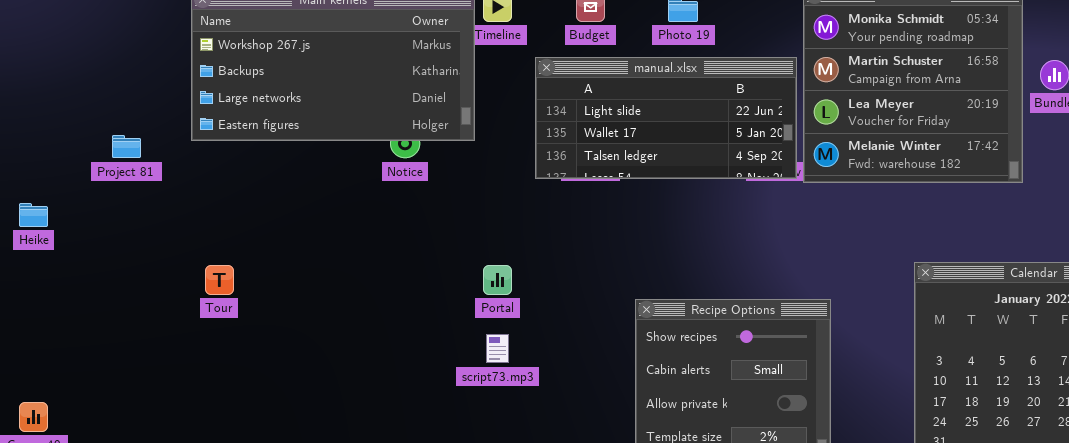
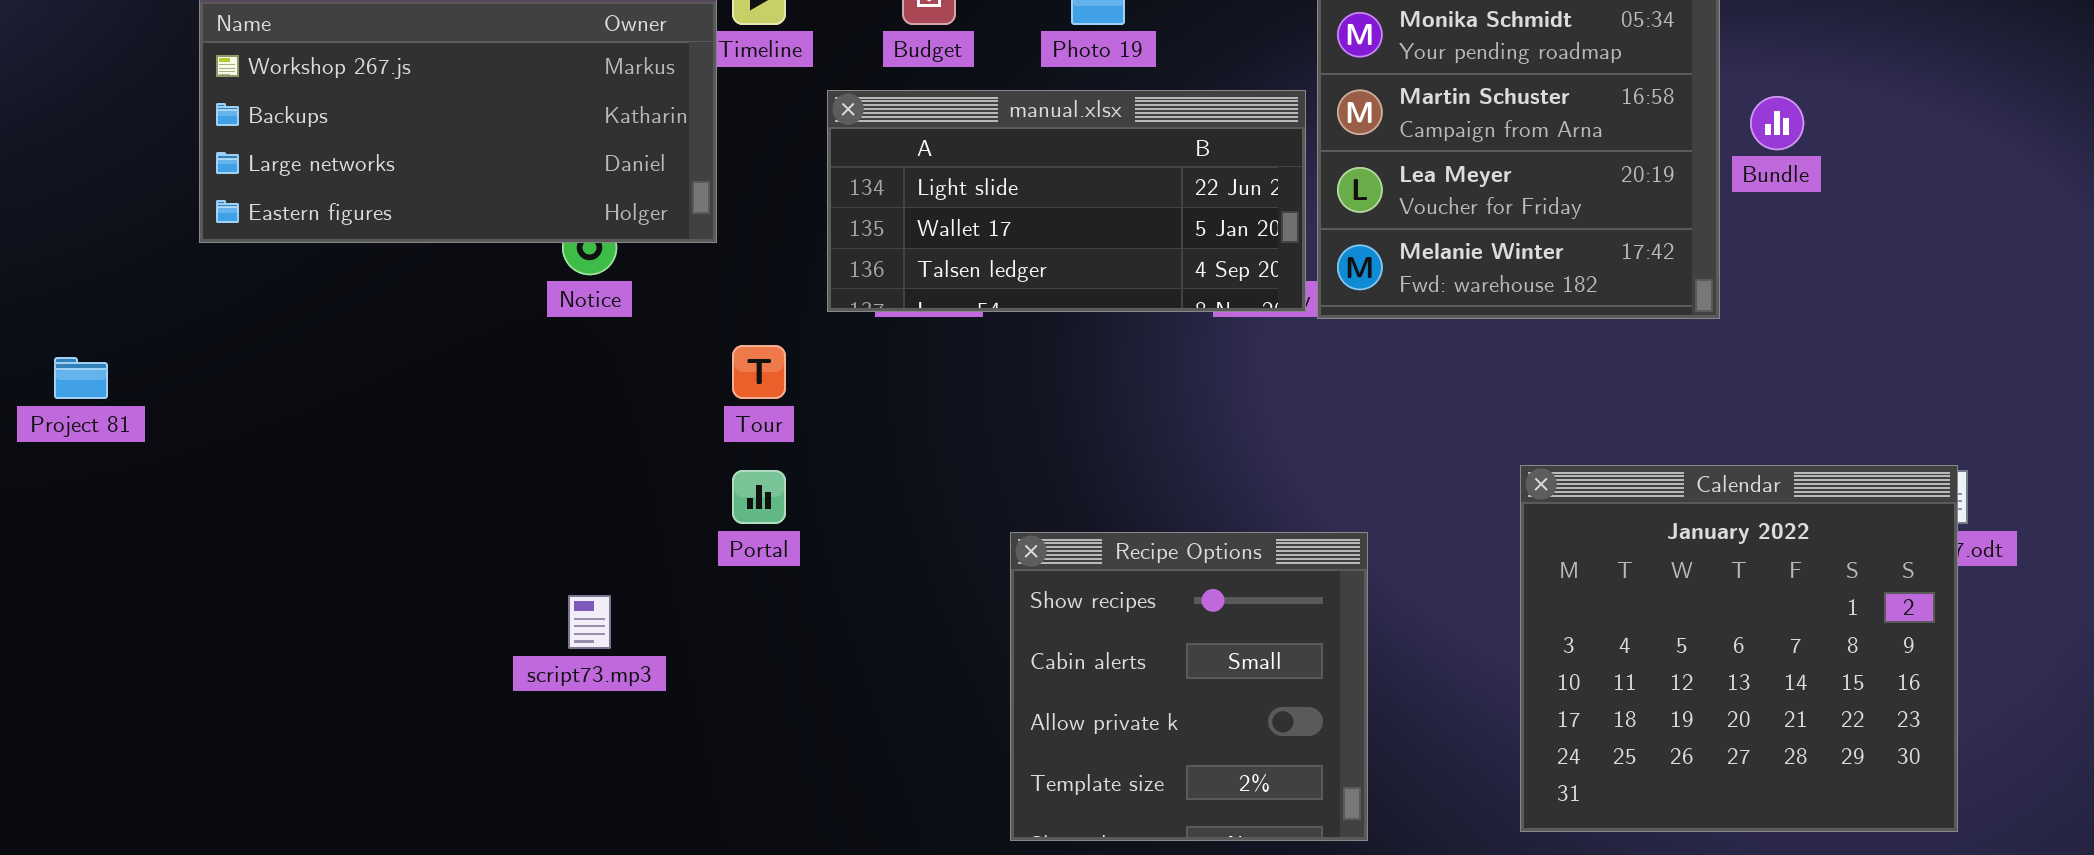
Project 81: [112,135,141,158] -> [54,357,108,399], moved
Tour: [205,265,234,295] -> [732,345,786,399], moved
script73.mp3: [486,334,509,363] -> [568,595,611,649], moved

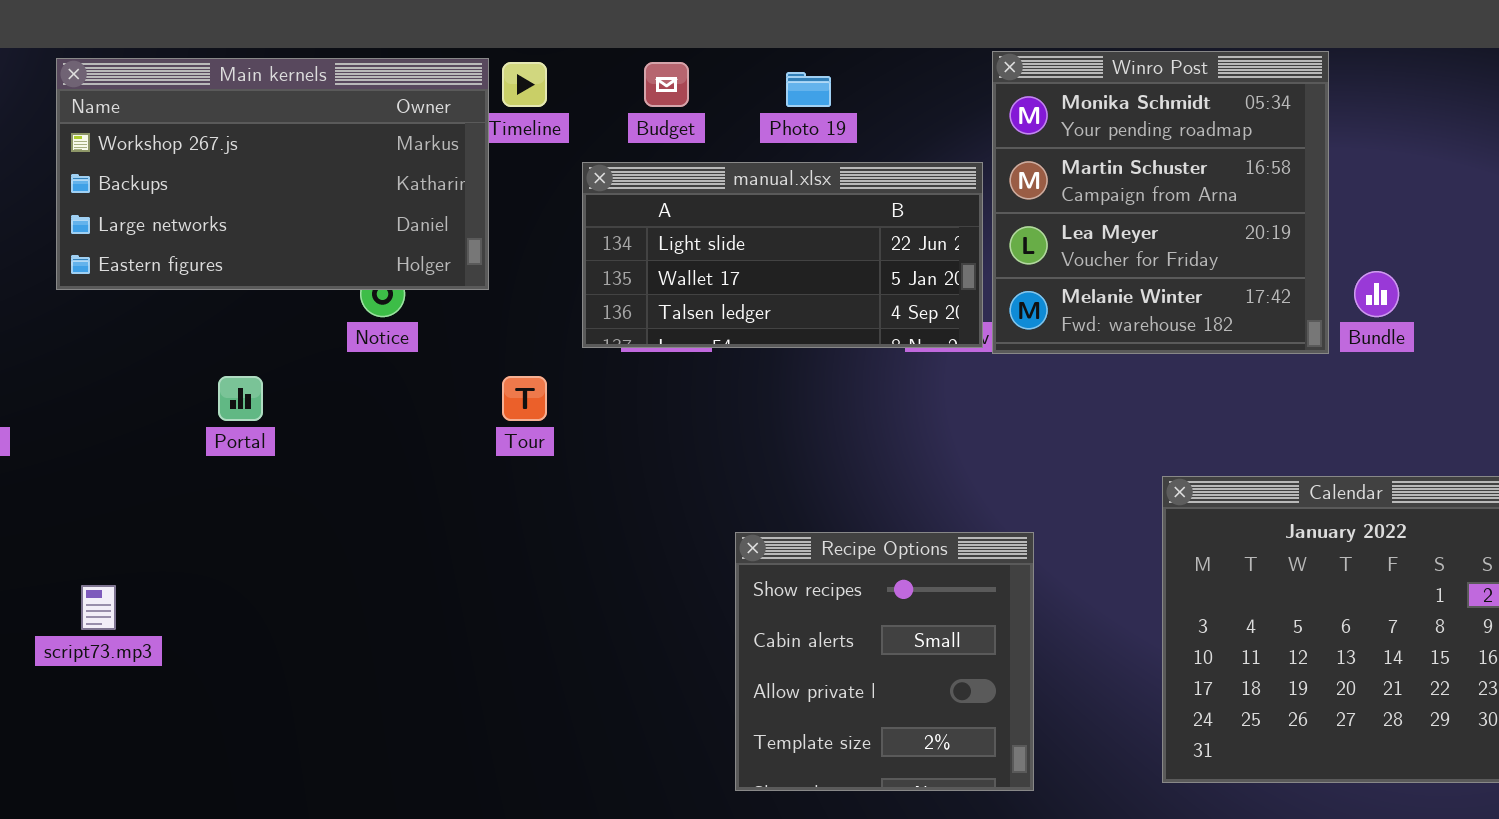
Bundle: [1750,96,1804,150] -> [1354,271,1399,317], moved
Portal: [732,470,786,524] -> [218,376,263,421], moved
script73.mp3: [568,595,611,649] -> [81,585,116,630], moved

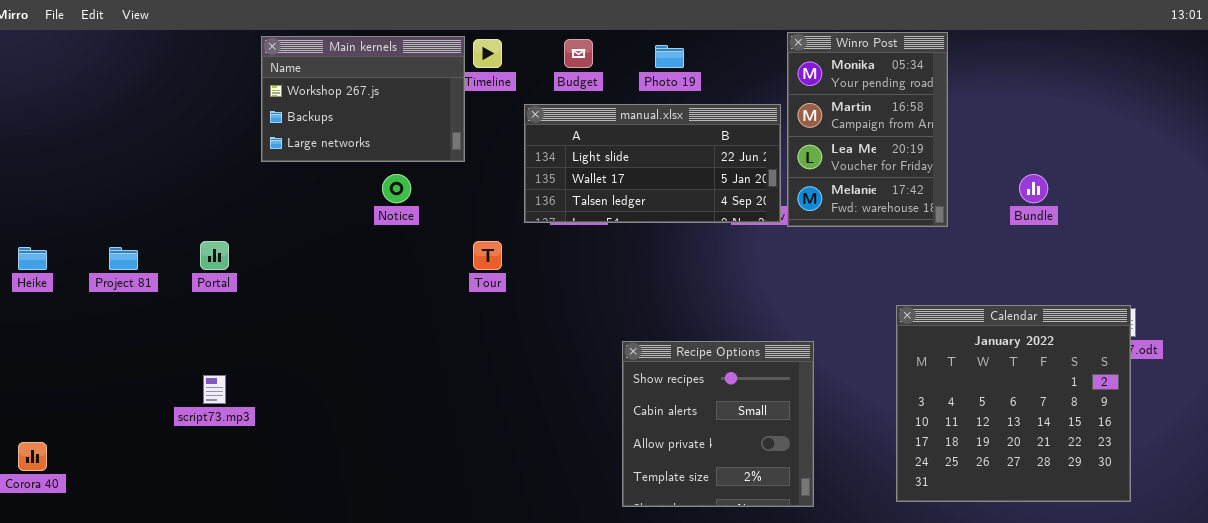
Winro Post: [992,51,1329,354] -> [787,32,948,227], resized
Main kernels: [56,58,489,290] -> [261,36,465,162], resized
Portal: [218,376,263,421] -> [200,241,229,270], moved

